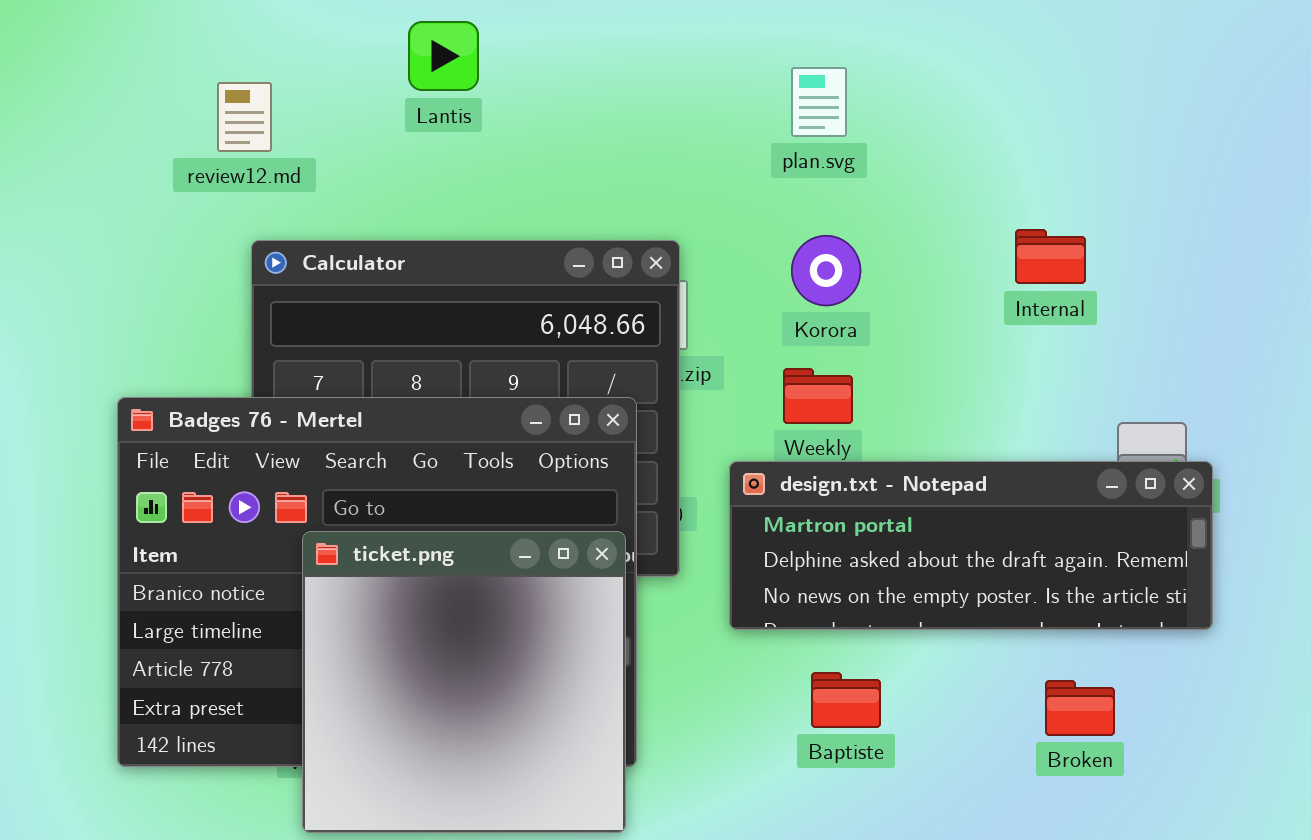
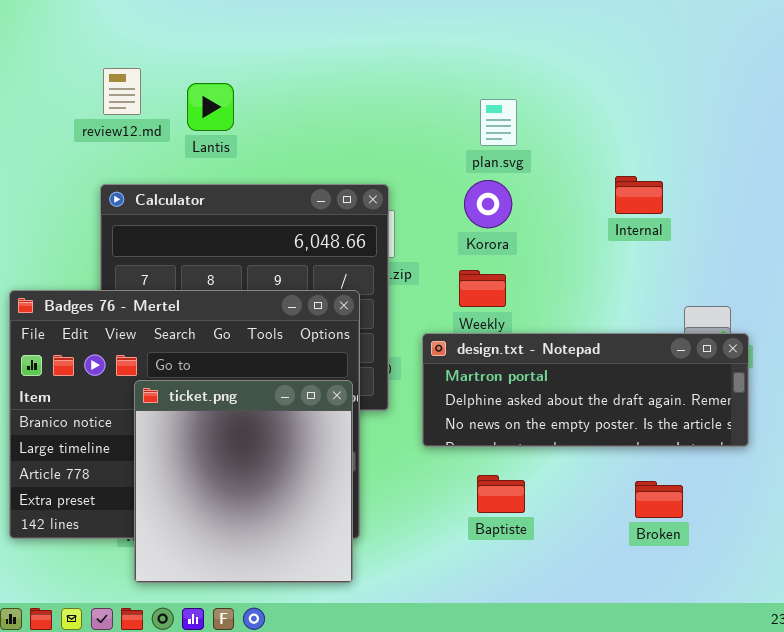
Lantis: [408,21,479,91] -> [187,83,234,131], moved
plan.svg: [791,67,847,137] -> [480,99,517,146], moved
review12.md: [217,82,272,152] -> [103,68,141,115], moved

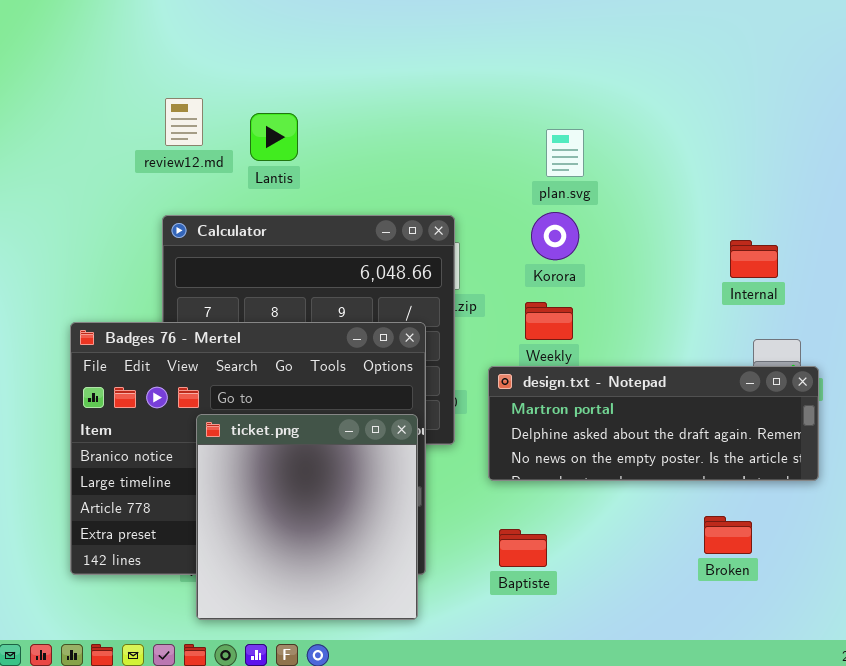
Internal: [615,176,663,214] -> [730,240,778,278], moved
Baptiste: [477,475,525,513] -> [499,529,547,567], moved

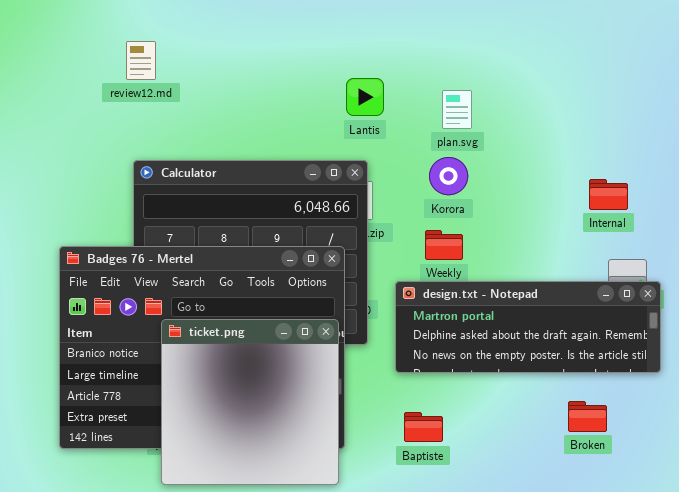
review12.md: [165,98,203,146] -> [126,41,156,80], moved
Lantis: [250,113,298,161] -> [346,78,384,116], moved

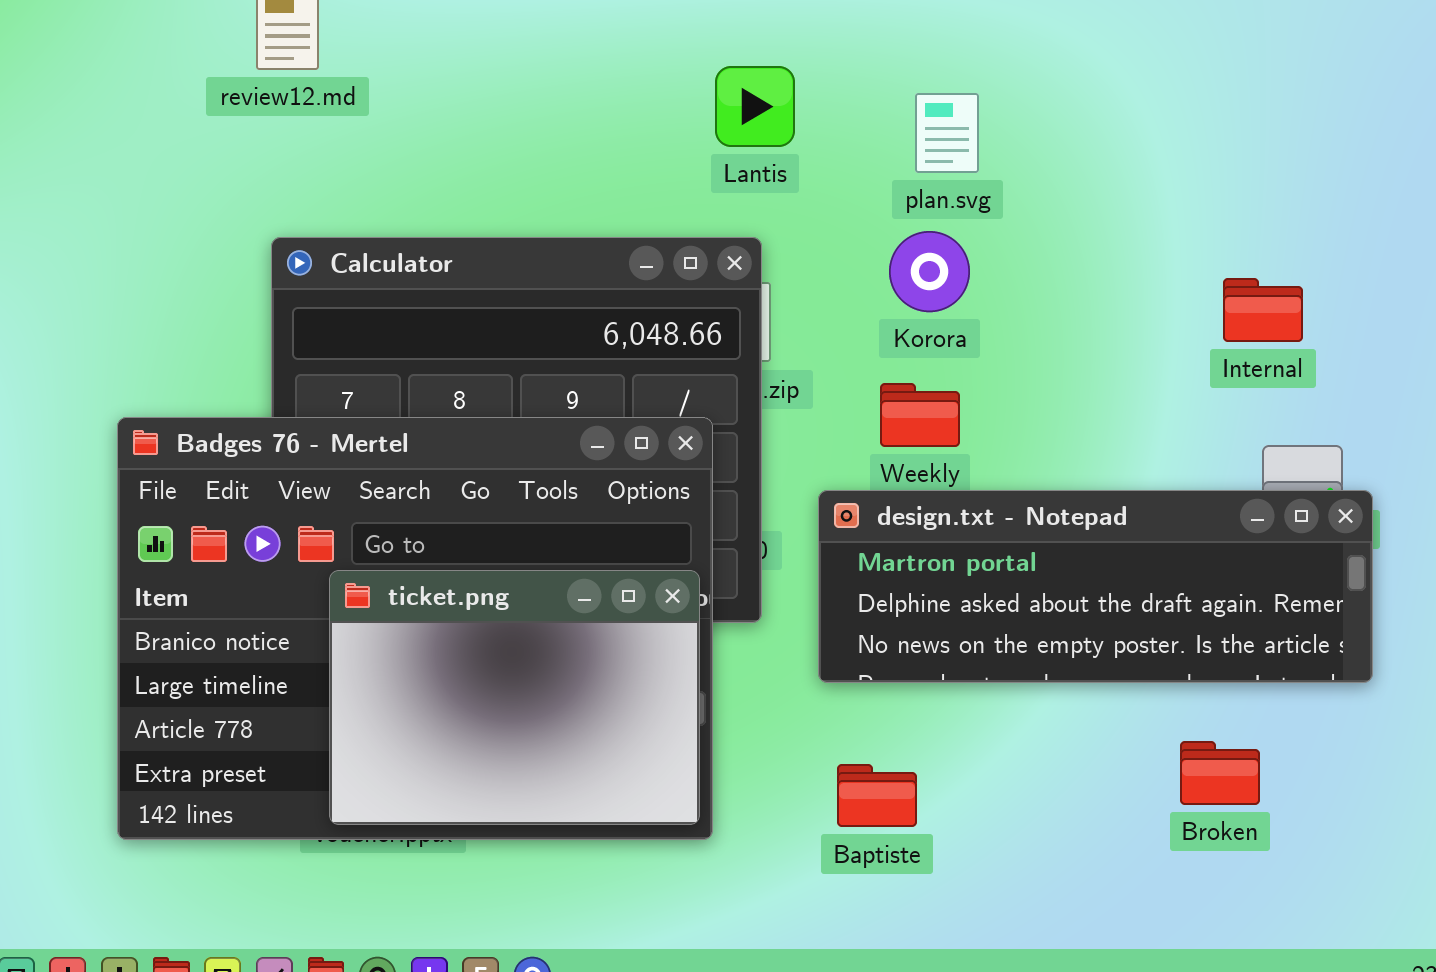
ticket.png: [161,319,339,485] -> [329,570,700,825], resized

